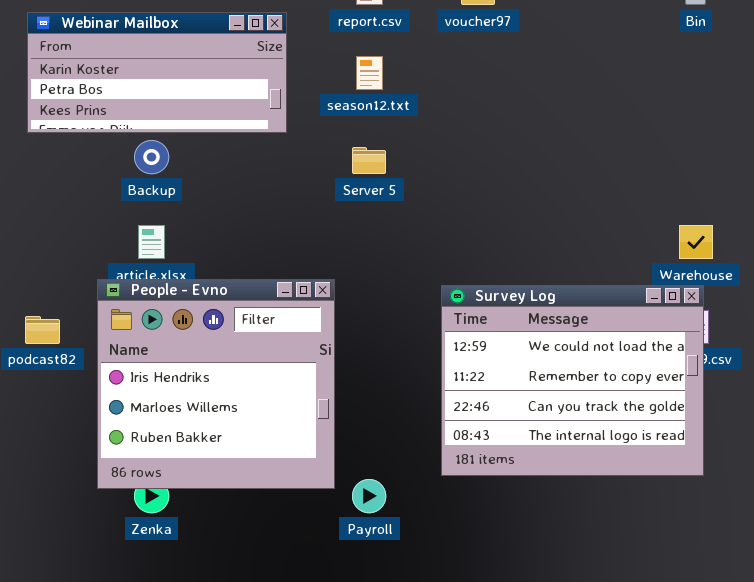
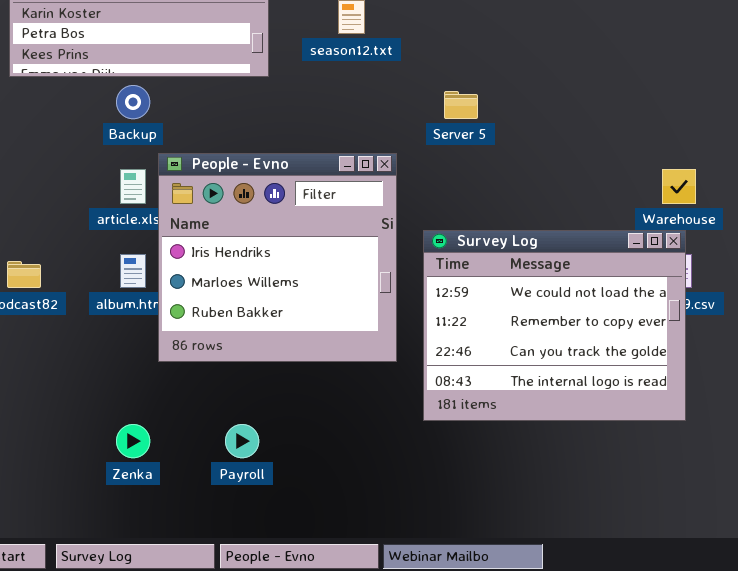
Server 5: [352,147,386,174] -> [444,91,478,119], moved
People - Evno: [97,279,335,489] -> [158,153,397,362], moved
Payroll: [352,479,386,513] -> [225,424,259,458], moved

